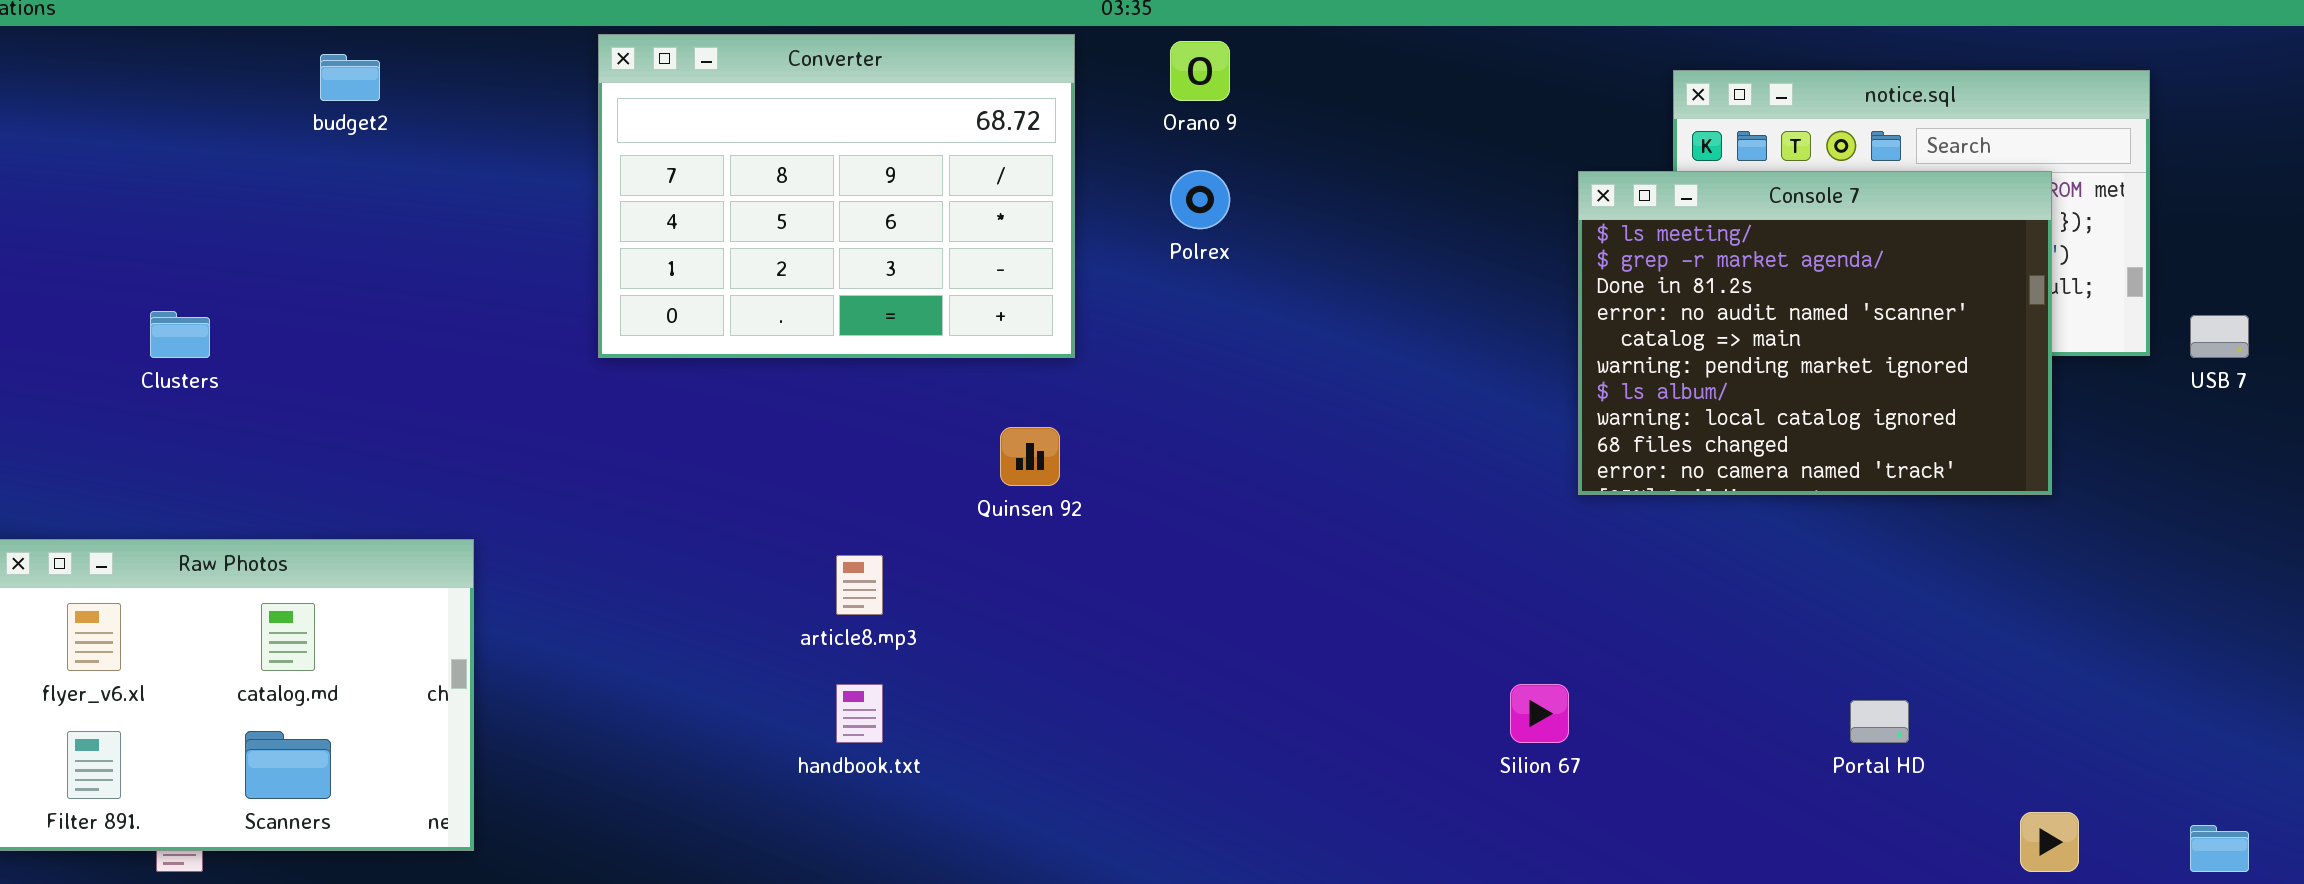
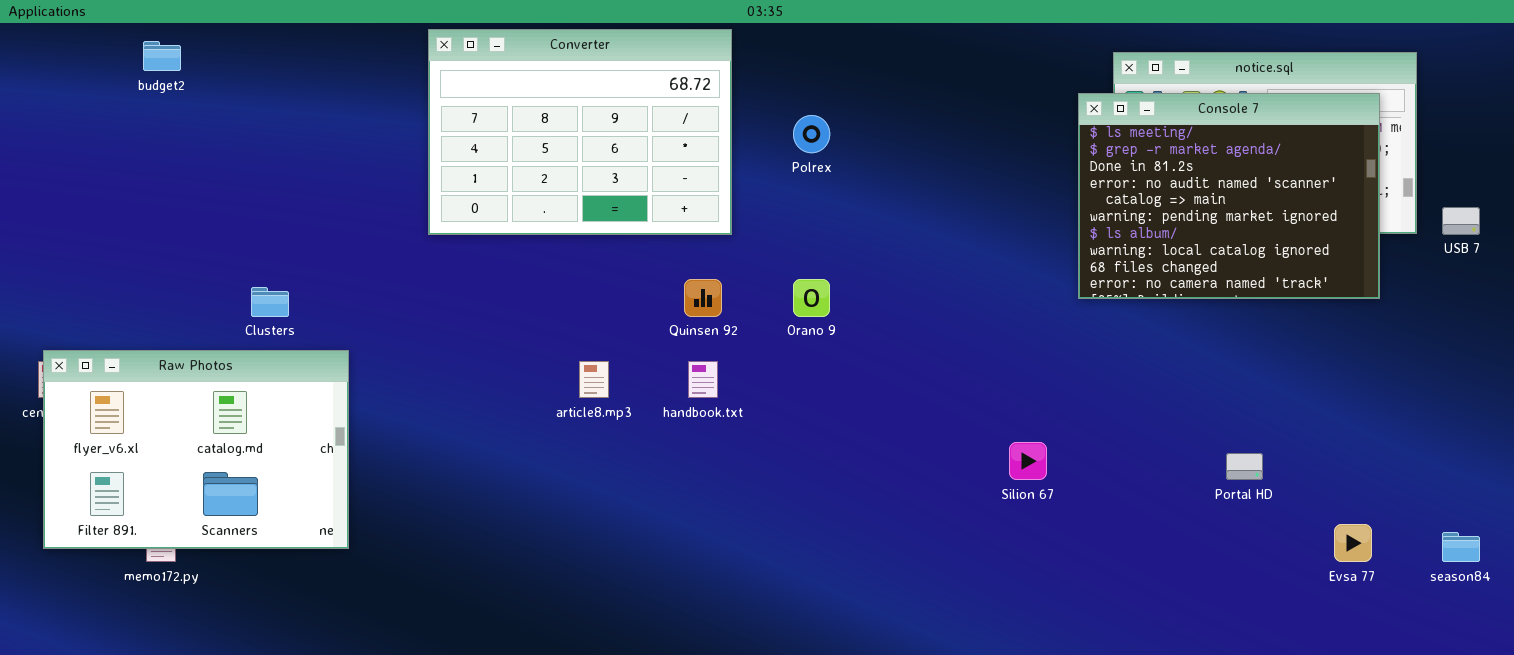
Orano 9: [1170,41,1230,101] -> [793,279,830,317], moved
budget2: [320,54,380,101] -> [143,41,181,71], moved
Console 7: [1578,171,2052,495] -> [1078,93,1380,299], moved
Clusters: [150,311,210,358] -> [251,287,289,317], moved
handbook.txt: [836,684,883,743] -> [688,361,718,398], moved

